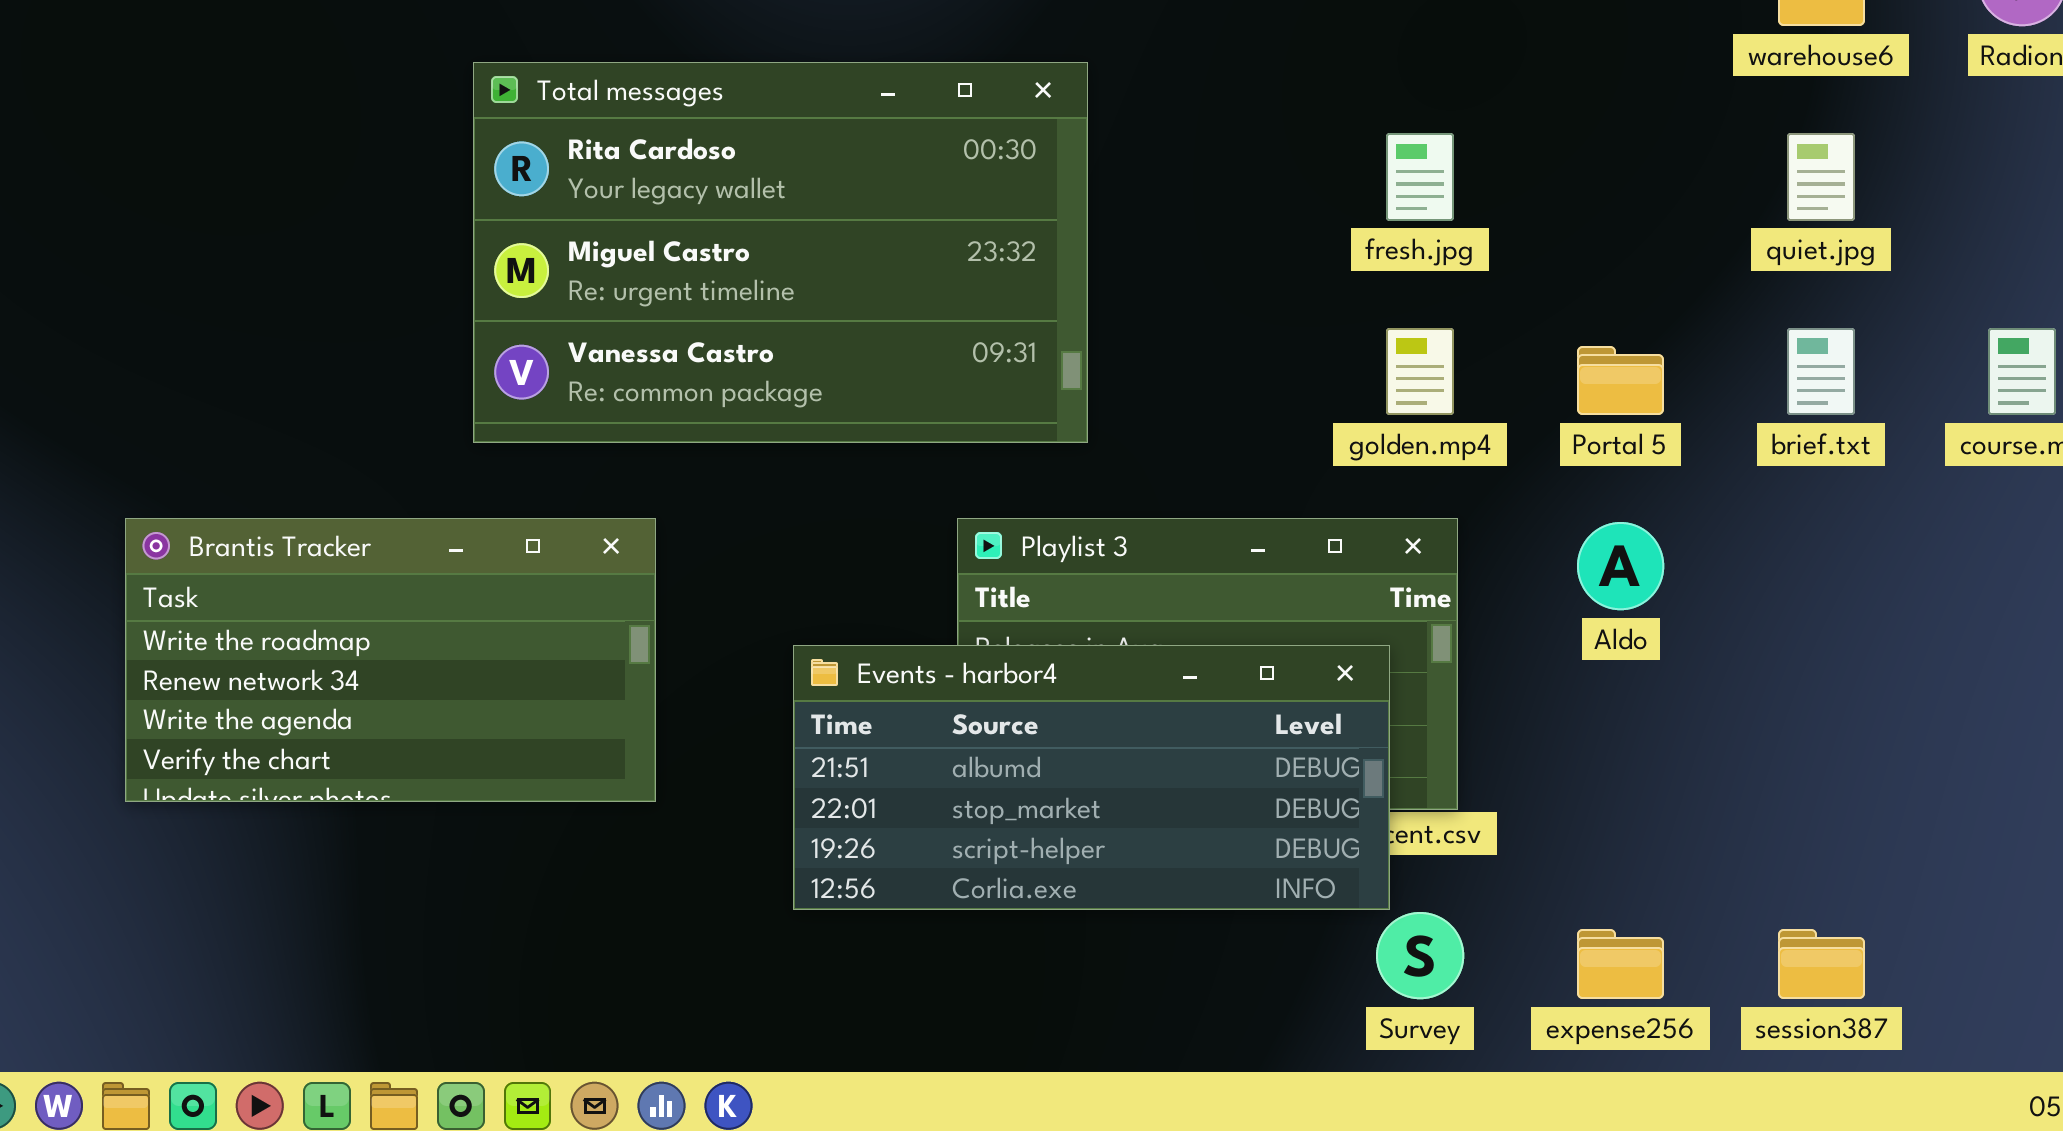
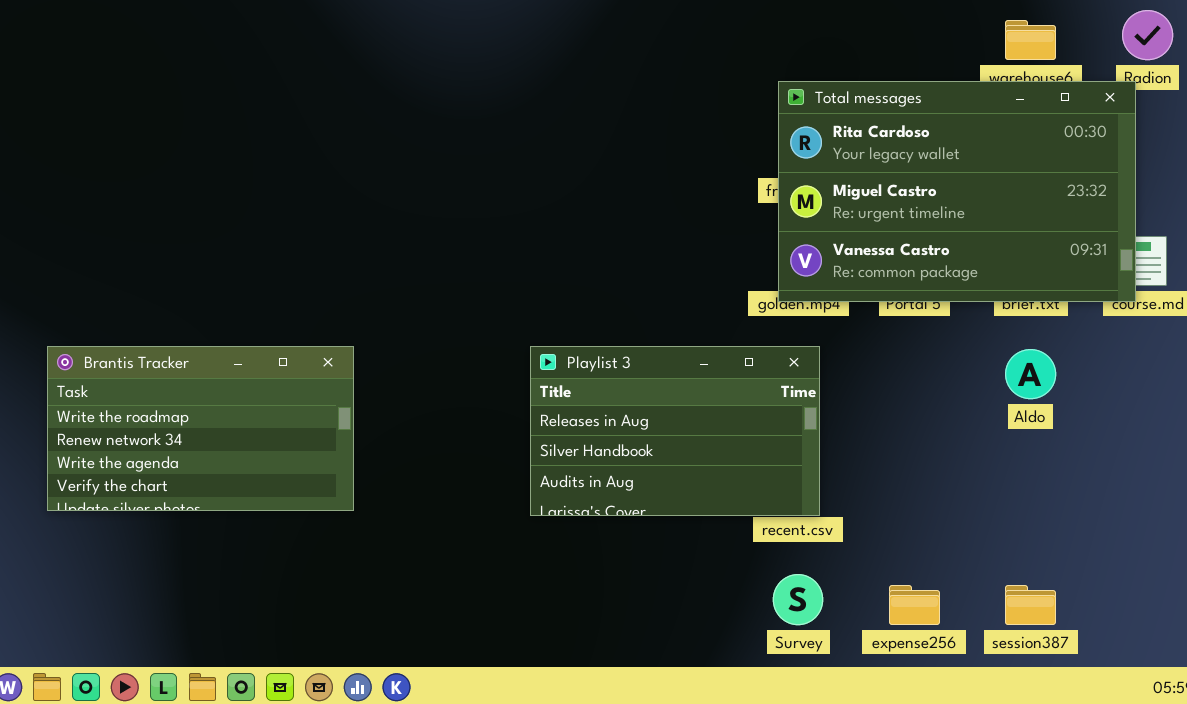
Total messages: [473,62,1088,443] -> [778,81,1136,302], moved
Aldo: [1577,522,1664,610] -> [1005,349,1056,399], moved
Events - harbor4: [793,645,1390,910] -> none, closed

